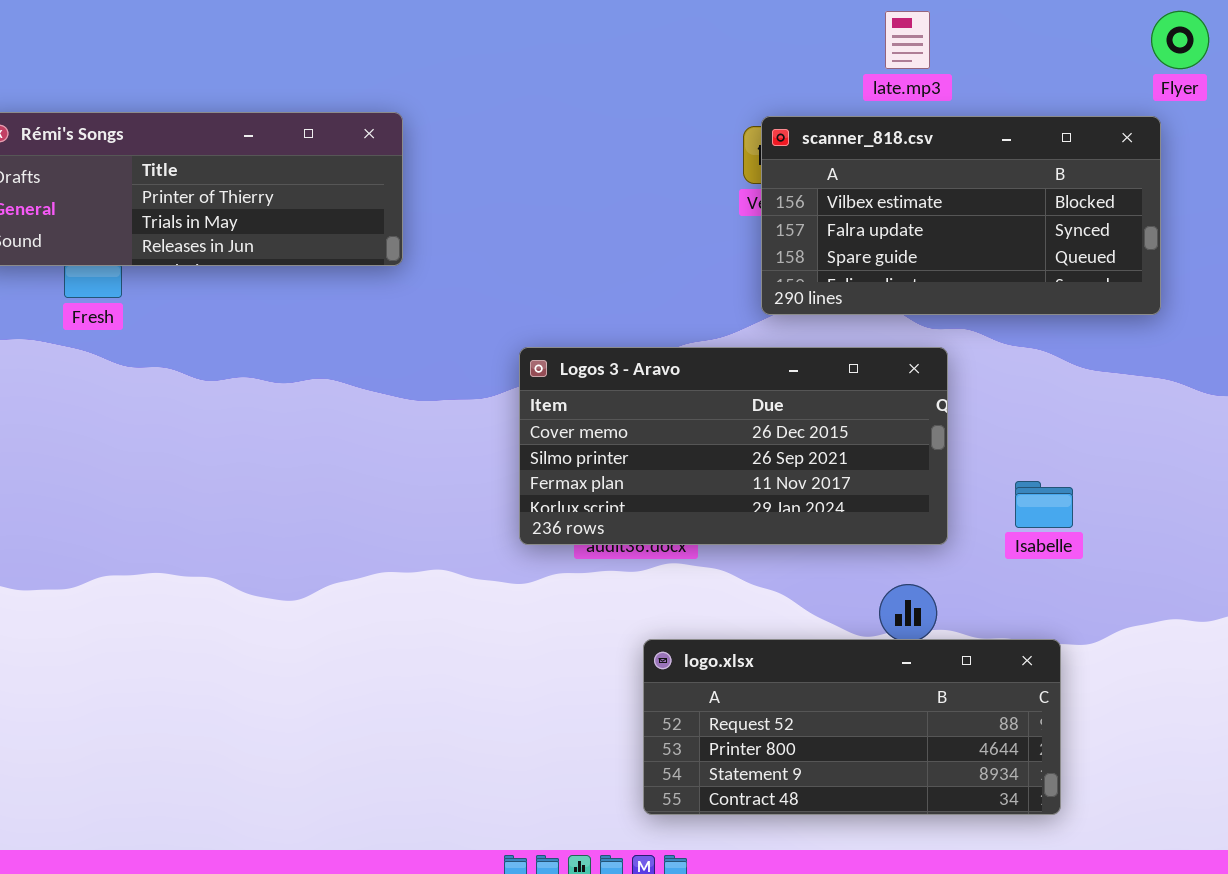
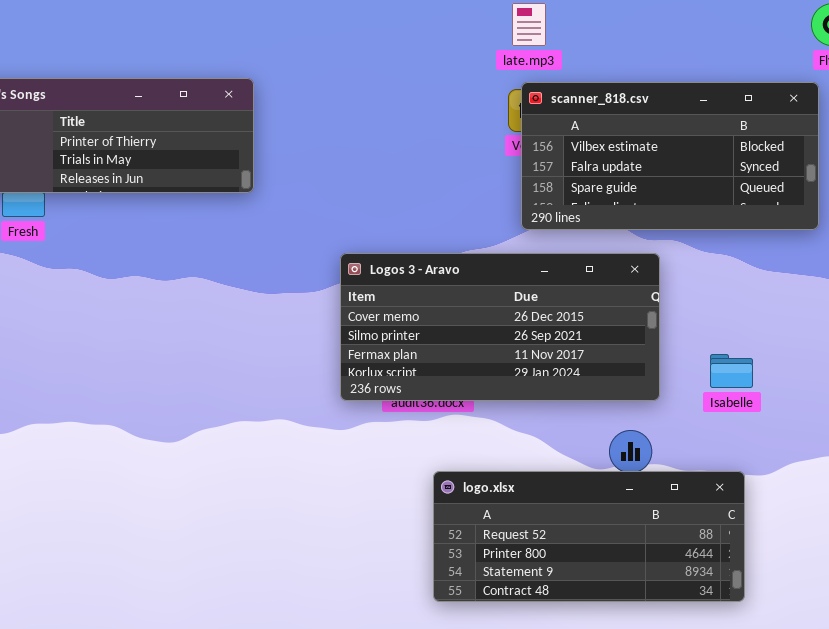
late.mp3: [885,11,930,69] -> [512,3,546,46], moved

